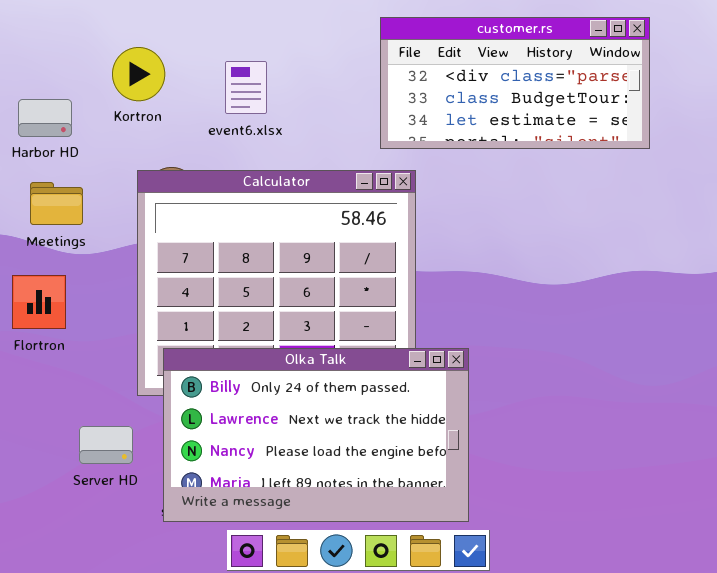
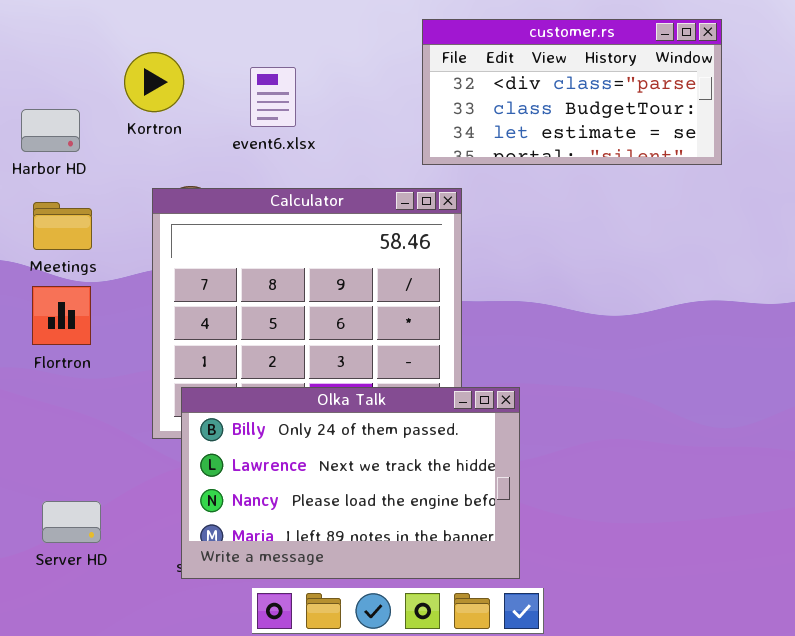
Flortron: [12,275,66,329] -> [32,286,91,345], moved
Server HD: [79,426,133,464] -> [42,501,101,543], moved

